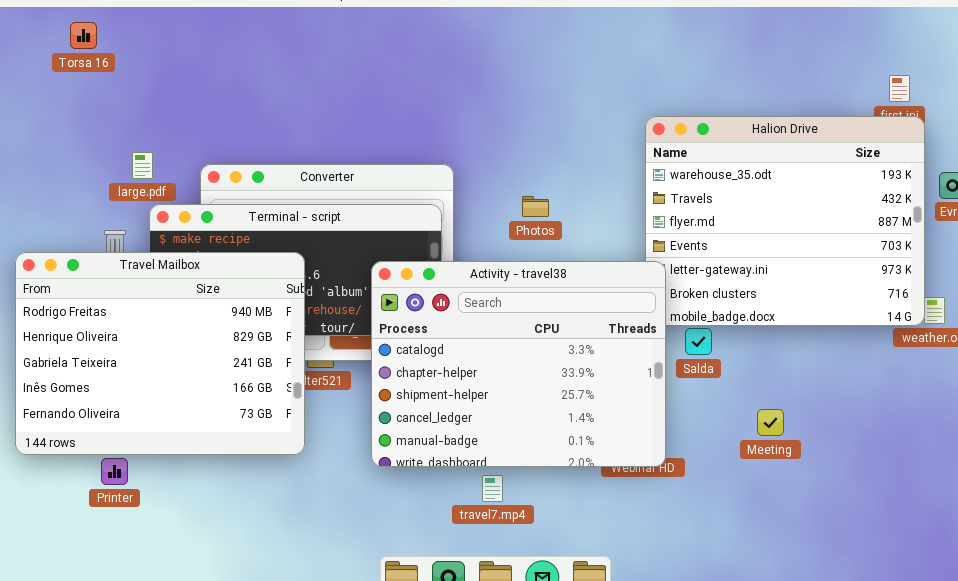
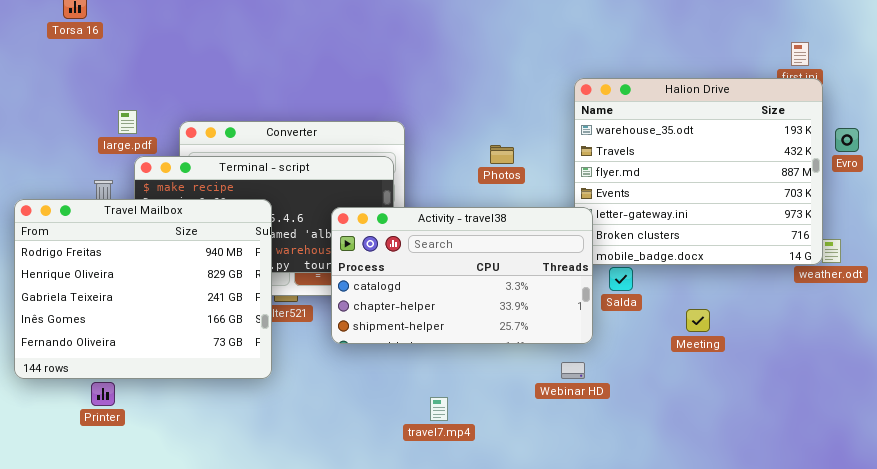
Photos: [522,196,549,217] -> [490,145,514,164], moved
Activity - travel38: [371,261,666,467] -> [331,207,593,344], resized
Meeting: [757,409,784,436] -> [686,309,710,332], moved

